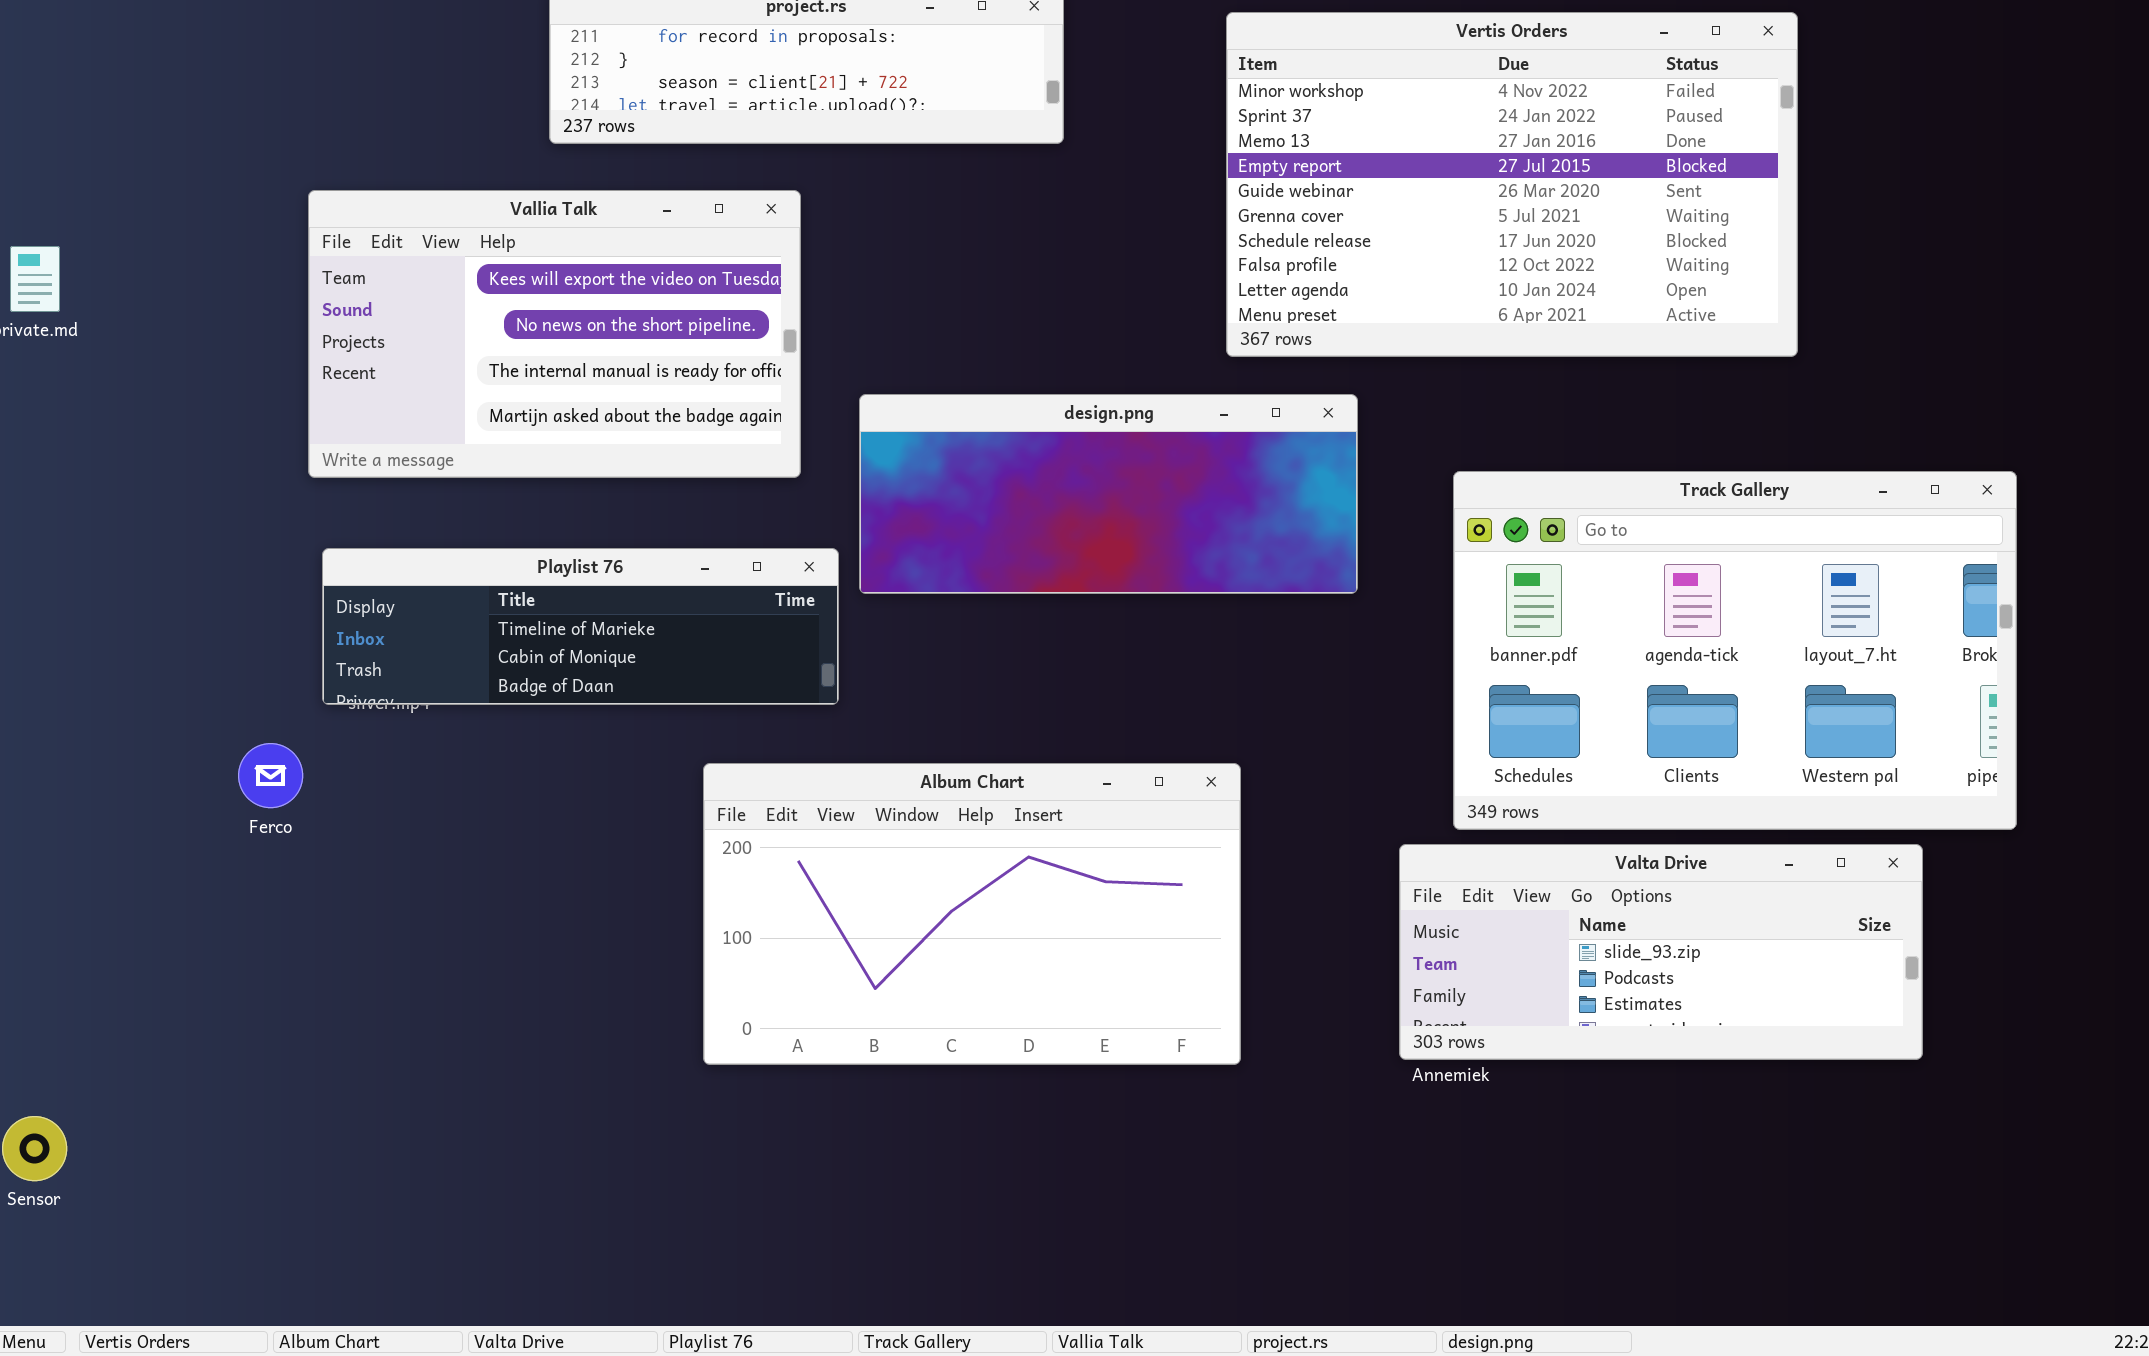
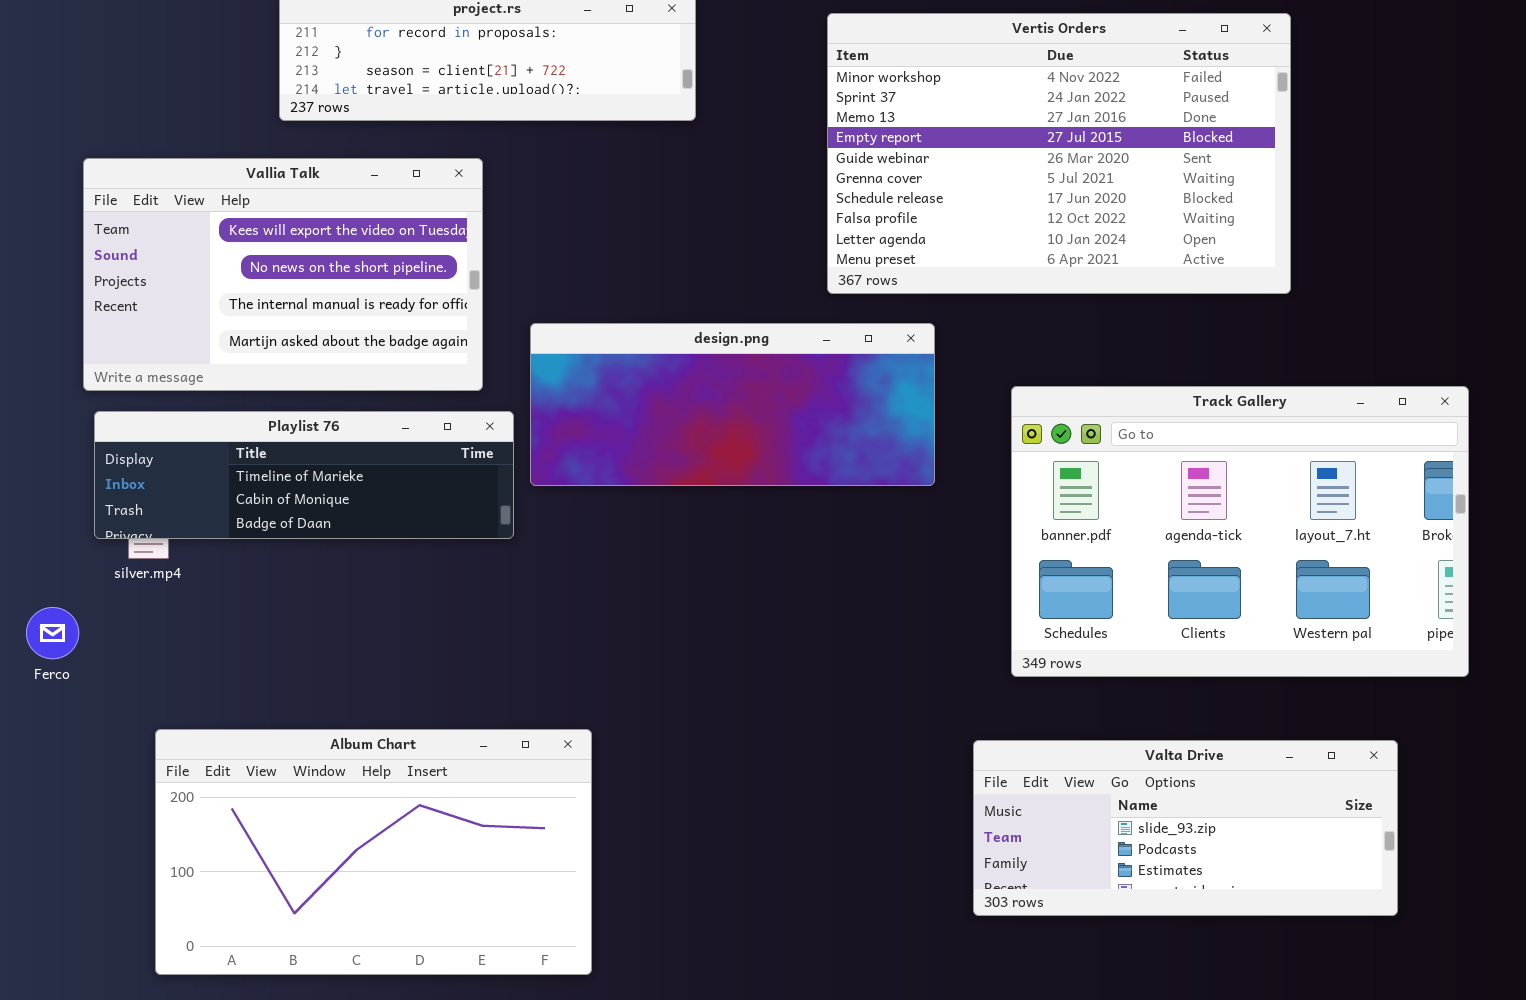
Playlist 76: [322,548,839,705] -> [94,411,514,539], moved
Album Chart: [703,763,1241,1065] -> [155,729,592,975], moved
Valta Drive: [1399,844,1923,1060] -> [973,740,1398,916], moved

